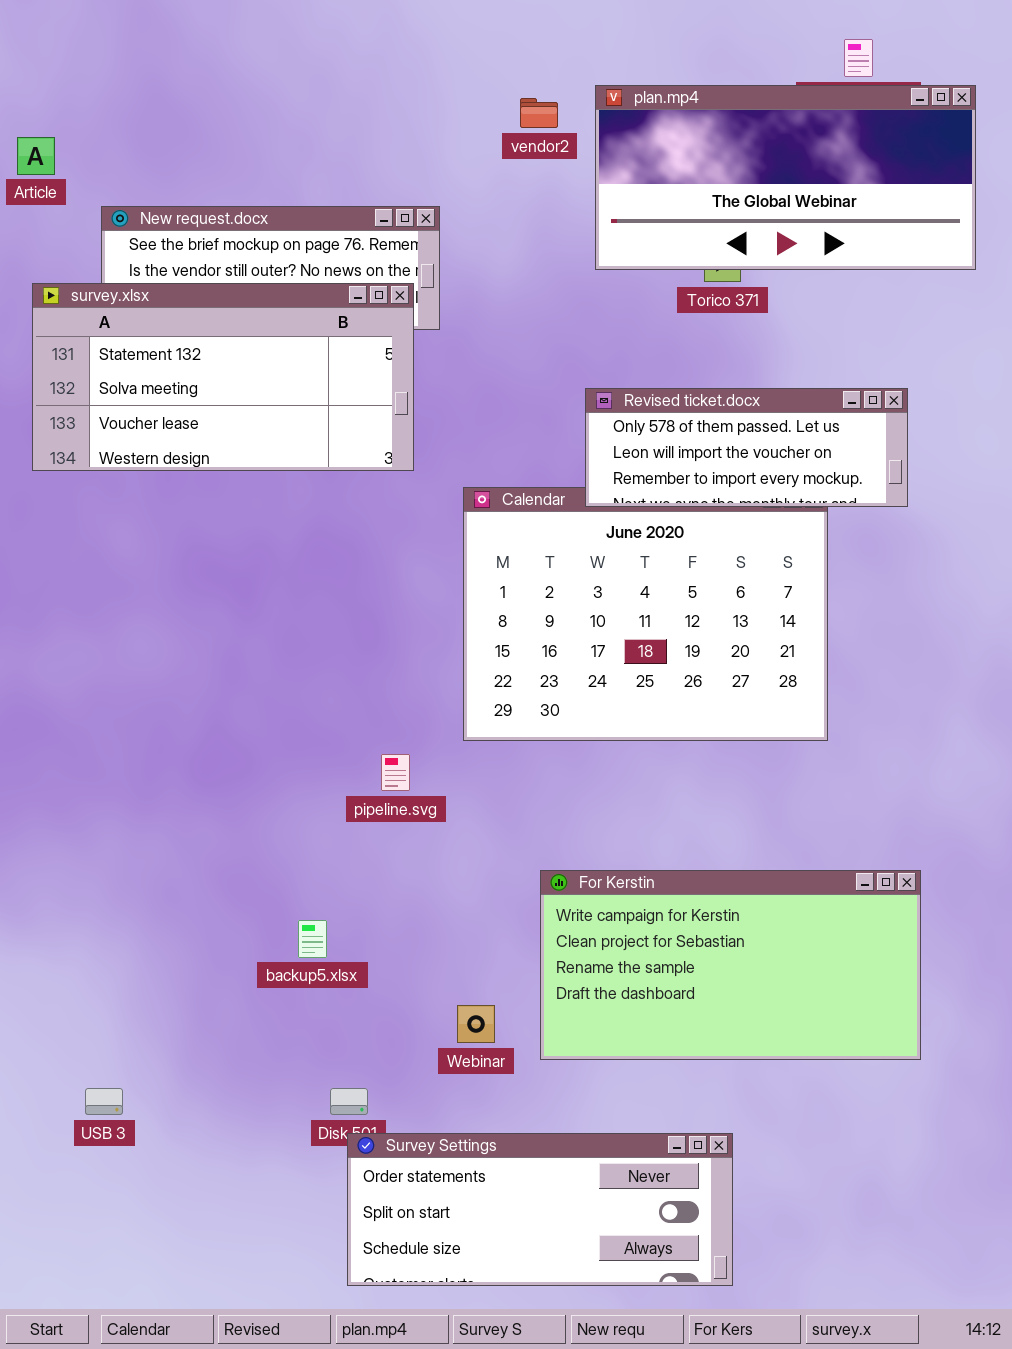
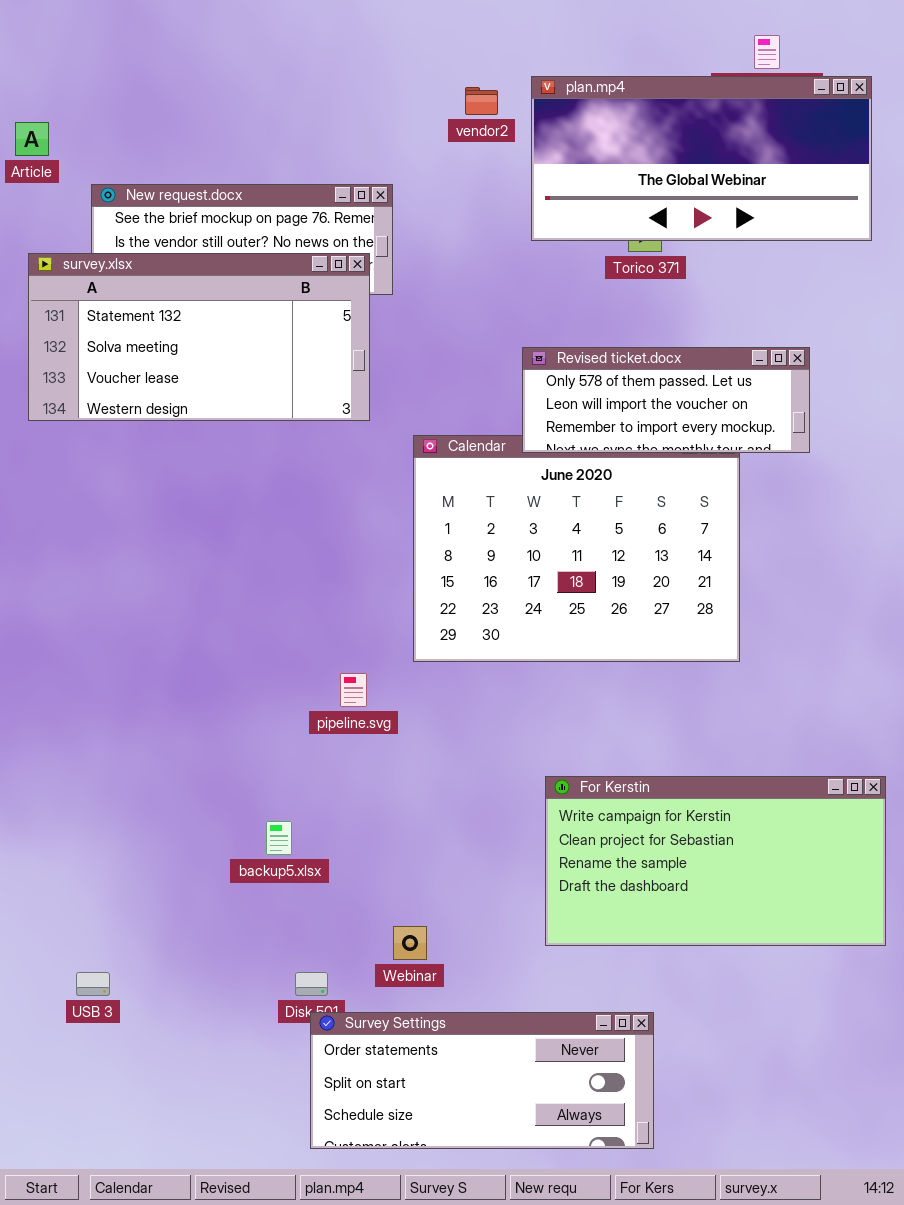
For Kerstin: [540,870,921,1060] -> [545,776,886,946], moved
Webinar: [457,1005,495,1043] -> [393,926,427,960], moved

